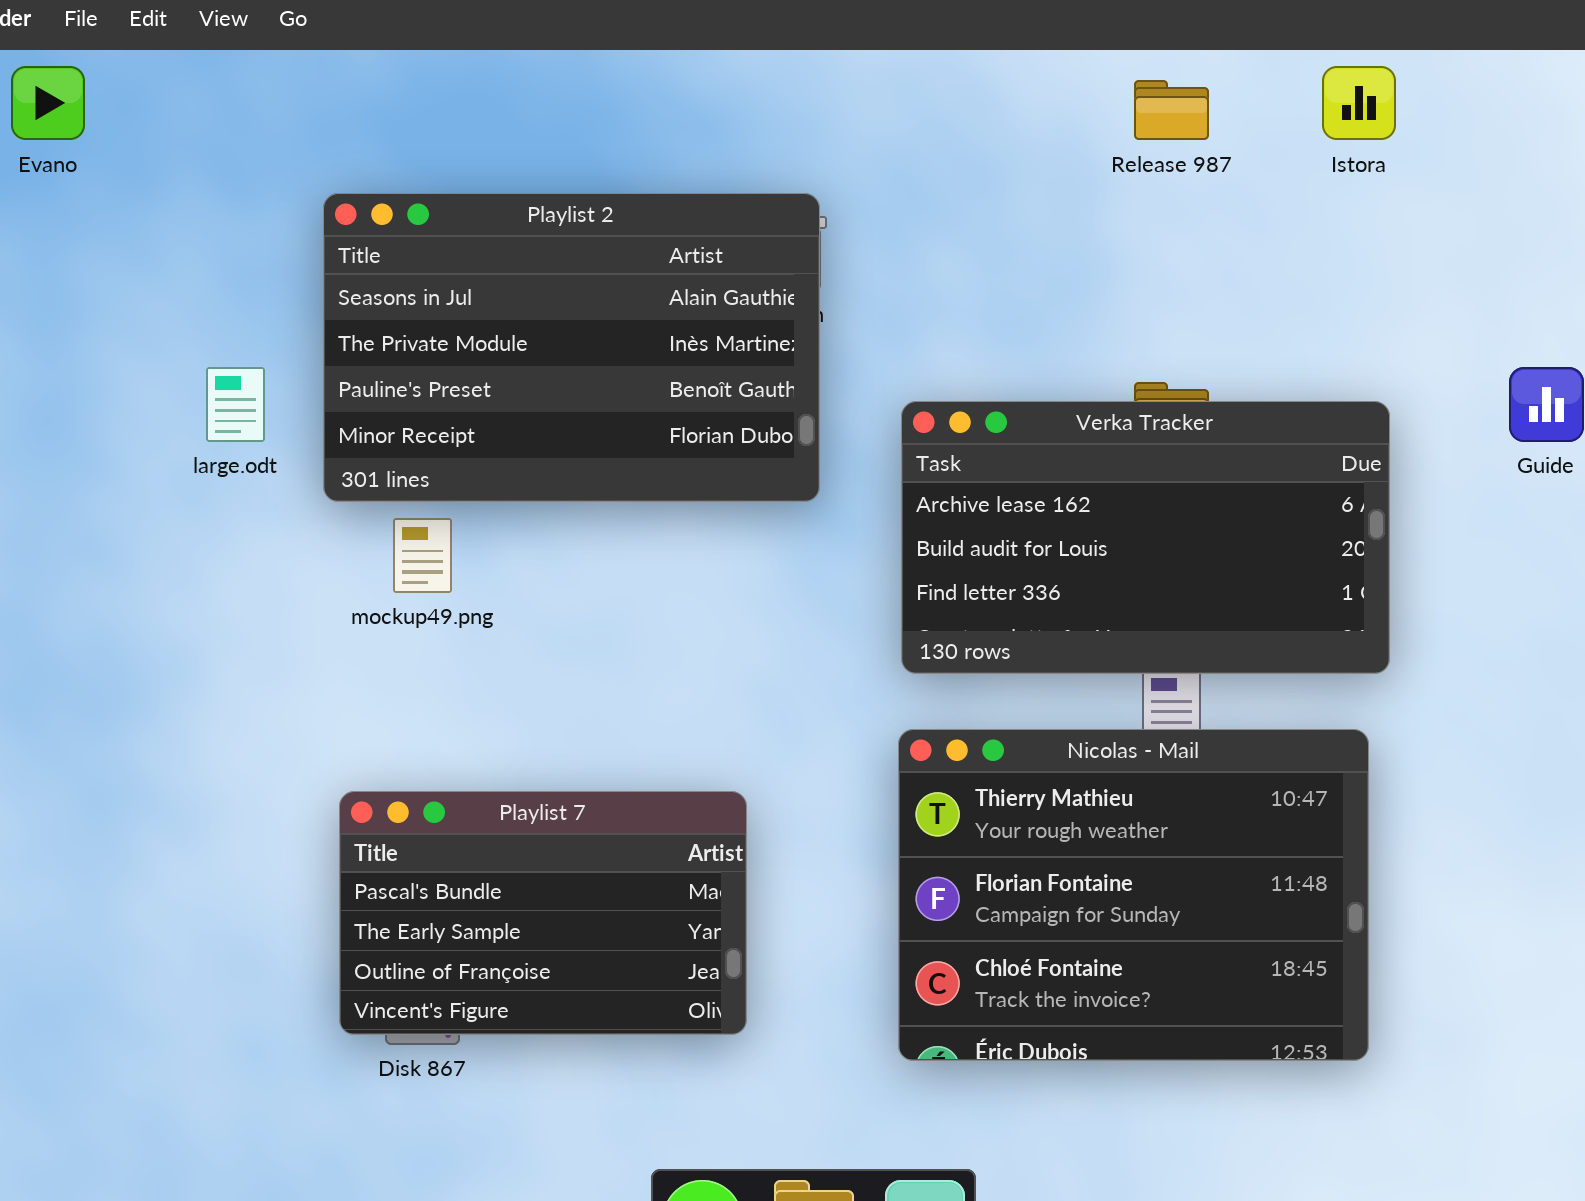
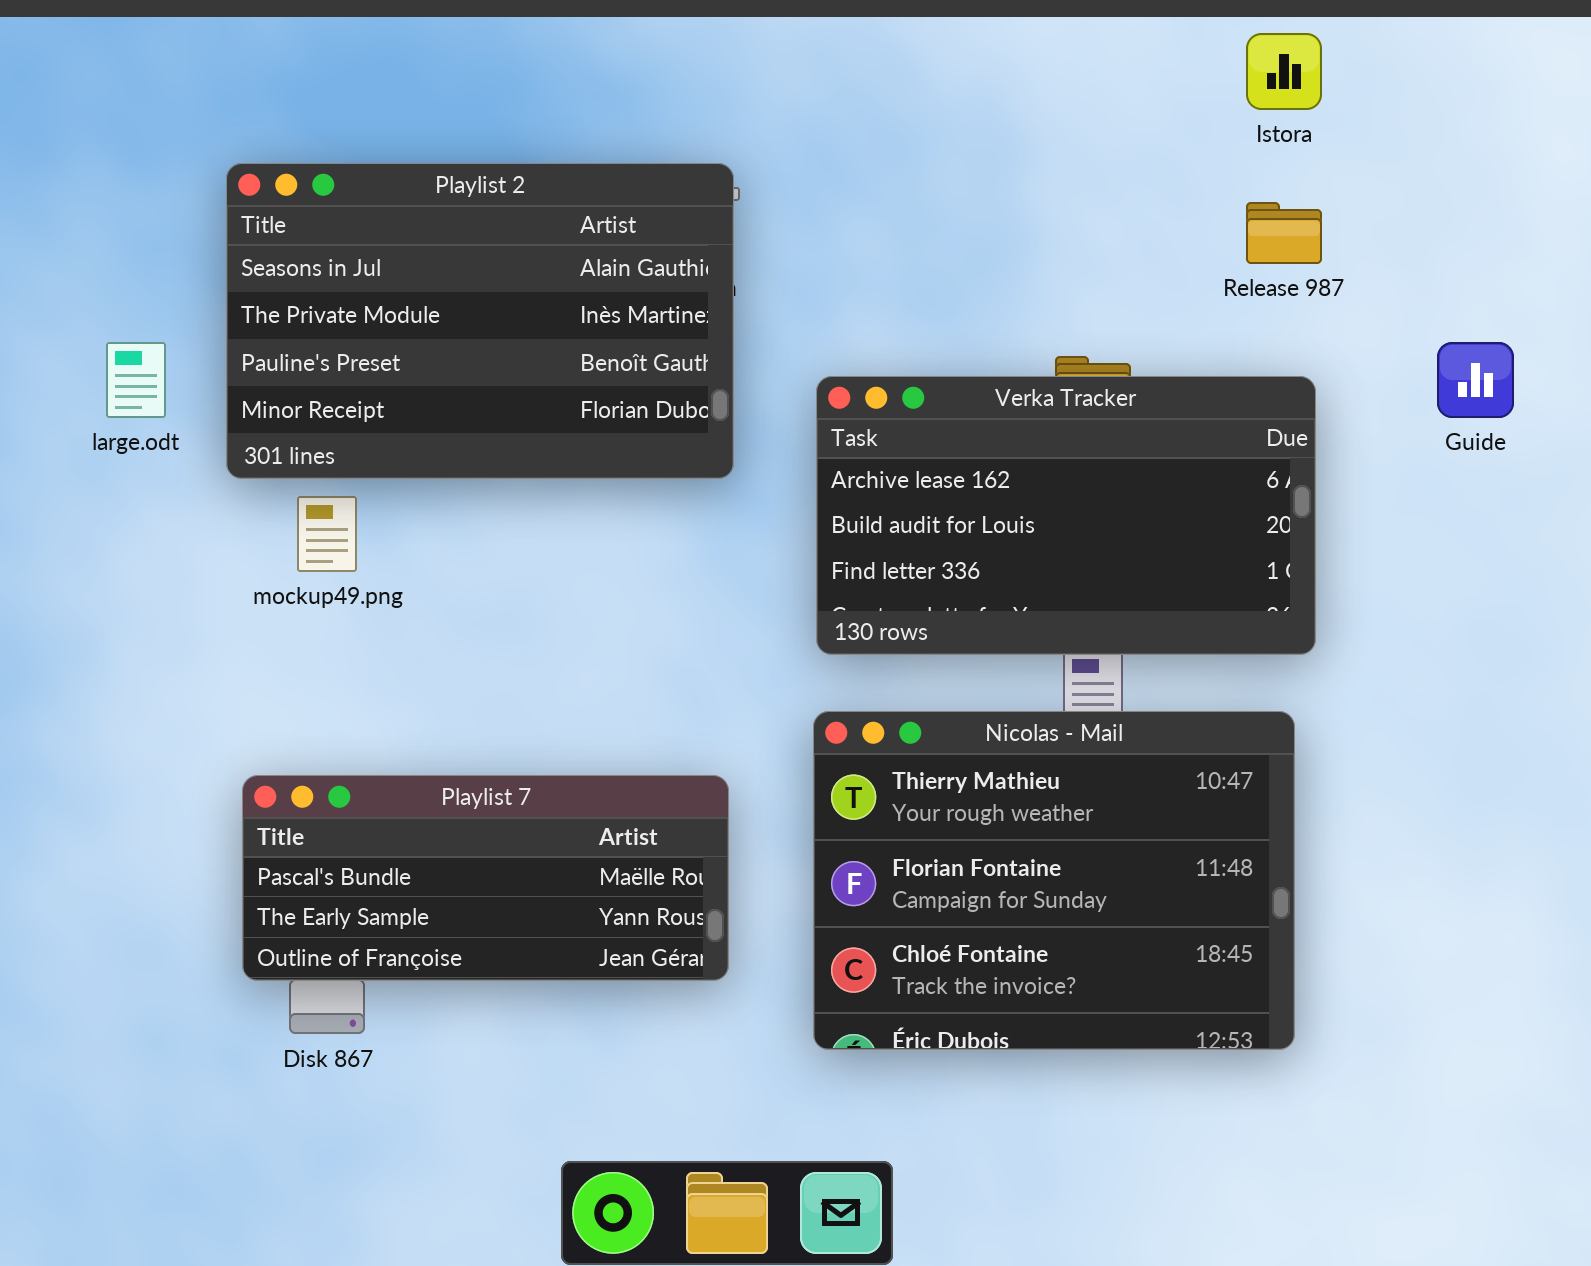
Release 987: [1134,80,1209,140] -> [1246,202,1322,264], moved
Playlist 7: [339,791,747,1035] -> [242,775,729,981], resized

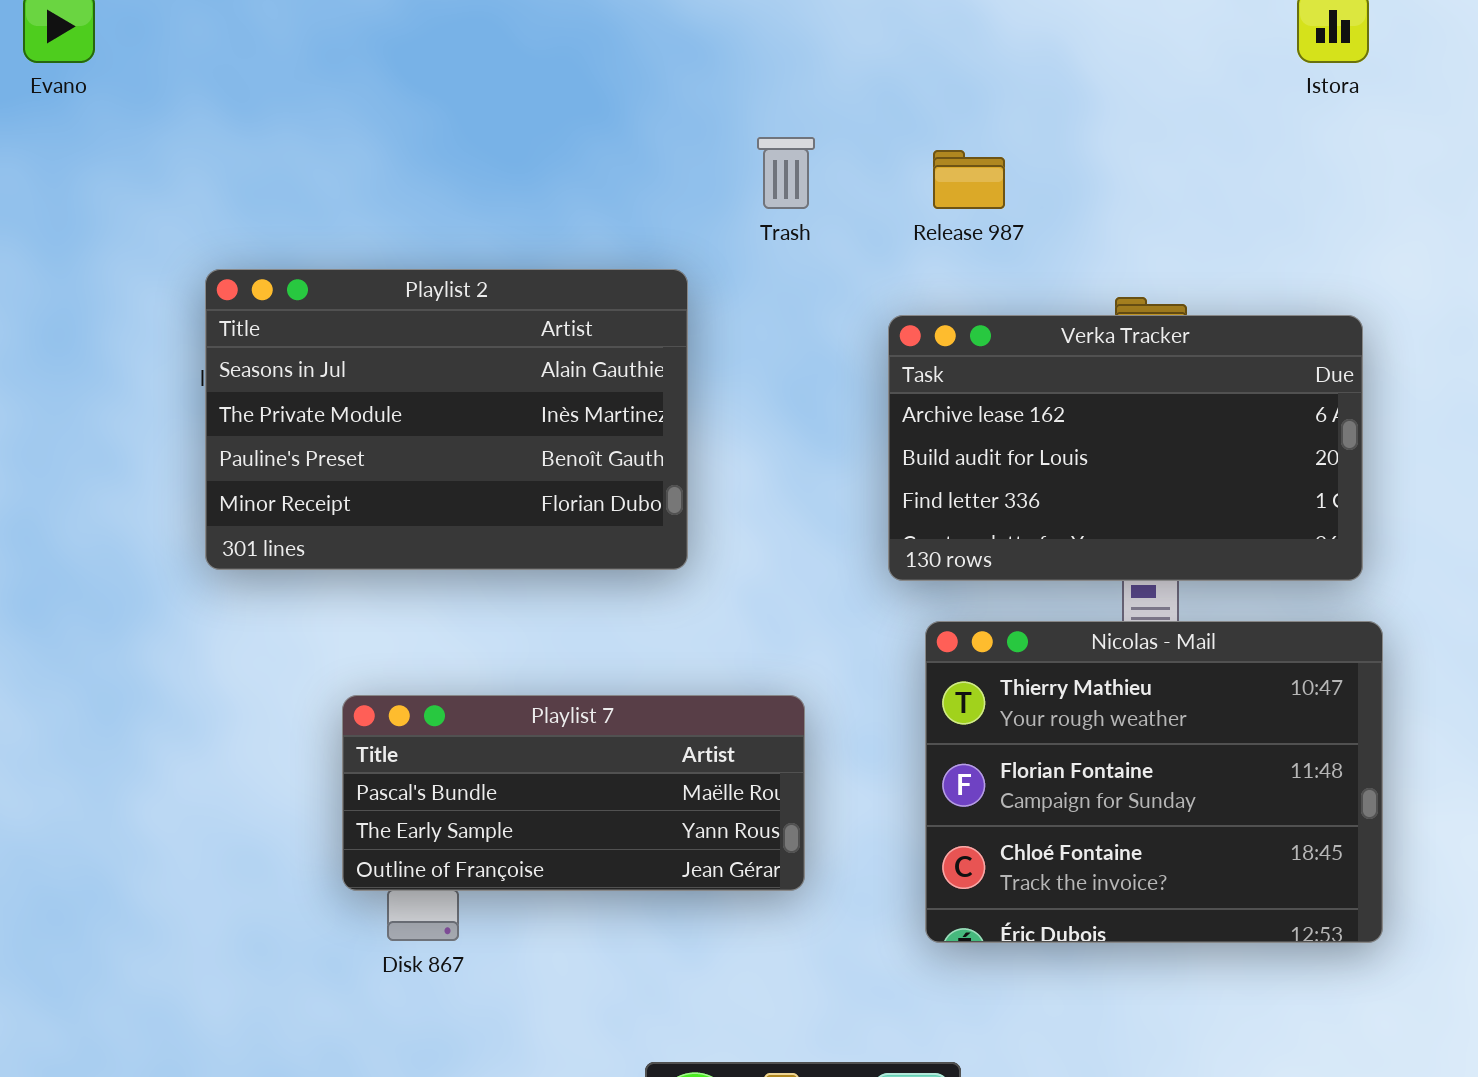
Playlist 2: [226,163,734,479] -> [205,269,688,570], moved
Release 987: [1246,202,1322,264] -> [933,150,1005,209], moved
Nicolas - Mail: [813,711,1295,1050] -> [925,621,1383,943], moved

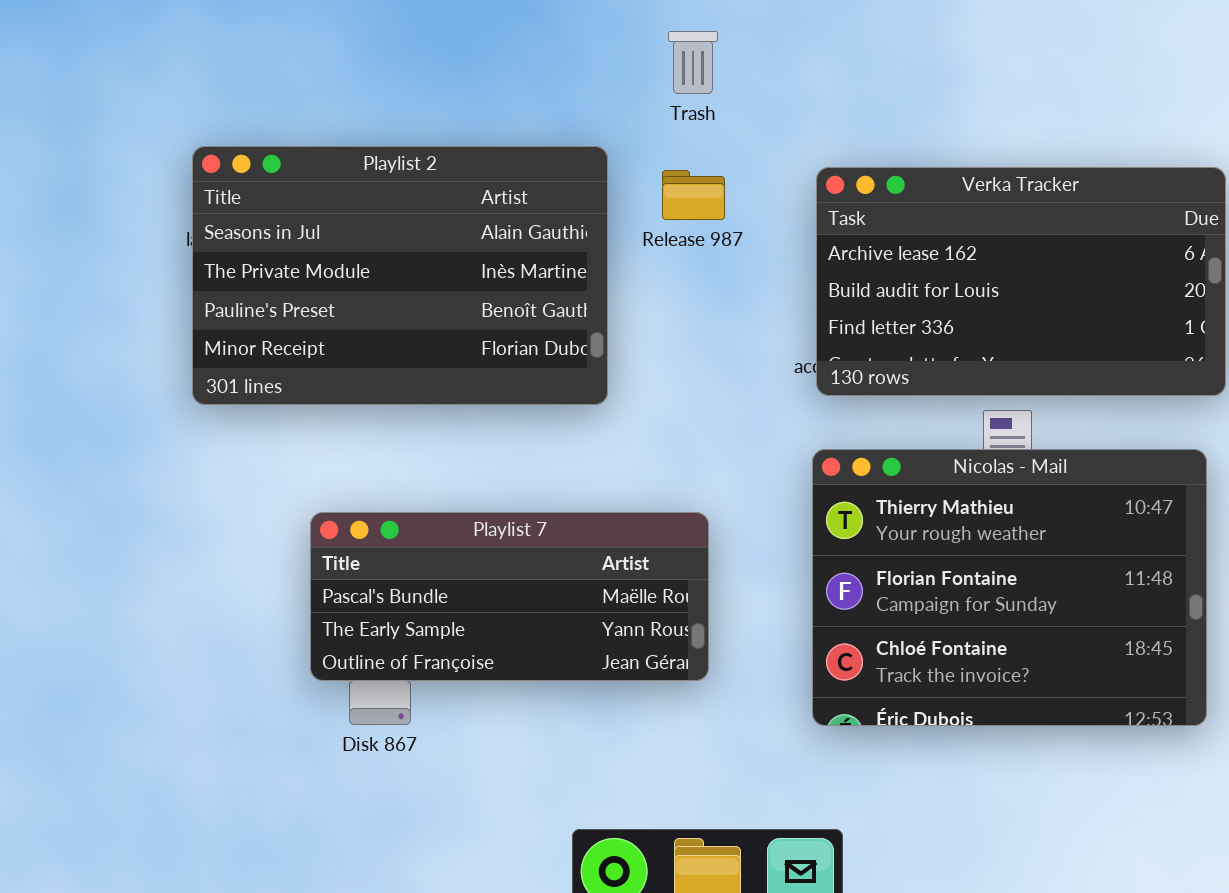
Release 987: [933,150,1005,209] -> [662,170,725,220], moved
Verka Tracker: [888,315,1363,581] -> [816,167,1226,396], moved

